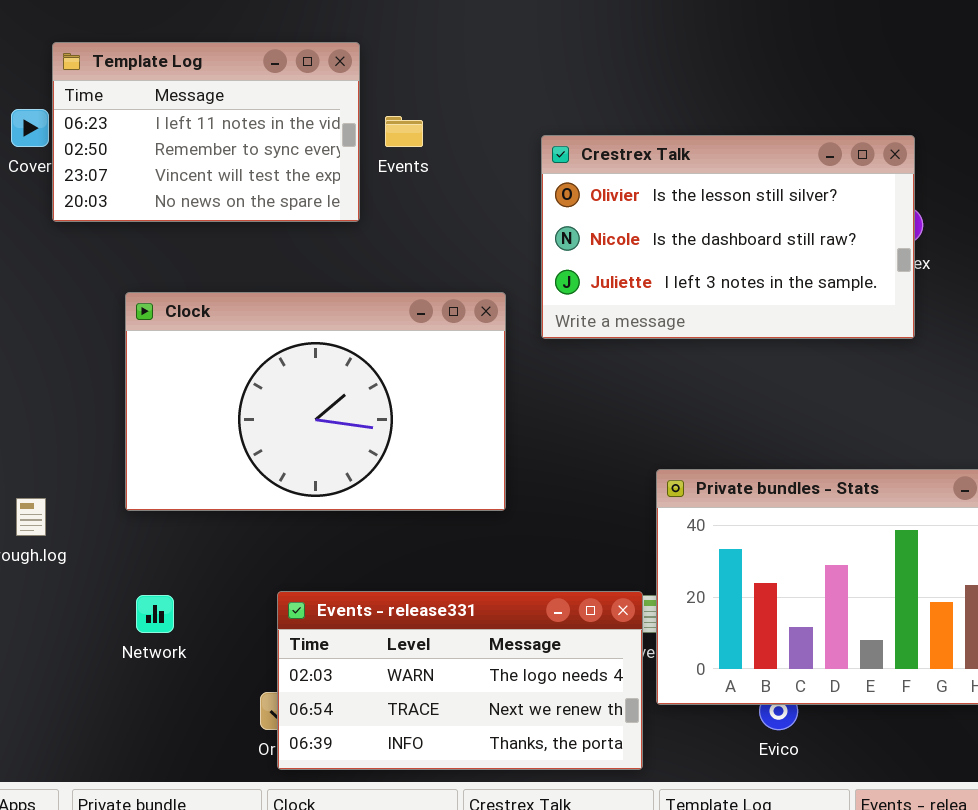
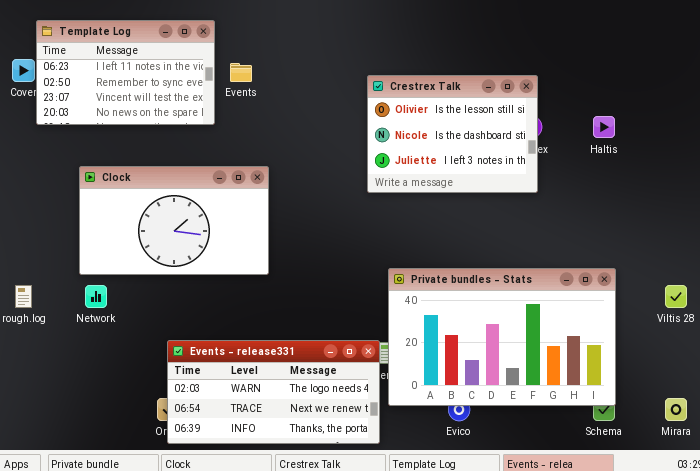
Crestrex Talk: [541,135,915,339] -> [367,75,538,193], resized
Clock: [125,292,506,511] -> [79,166,269,275], resized
Network: [136,595,174,633] -> [85,285,107,308], moved

